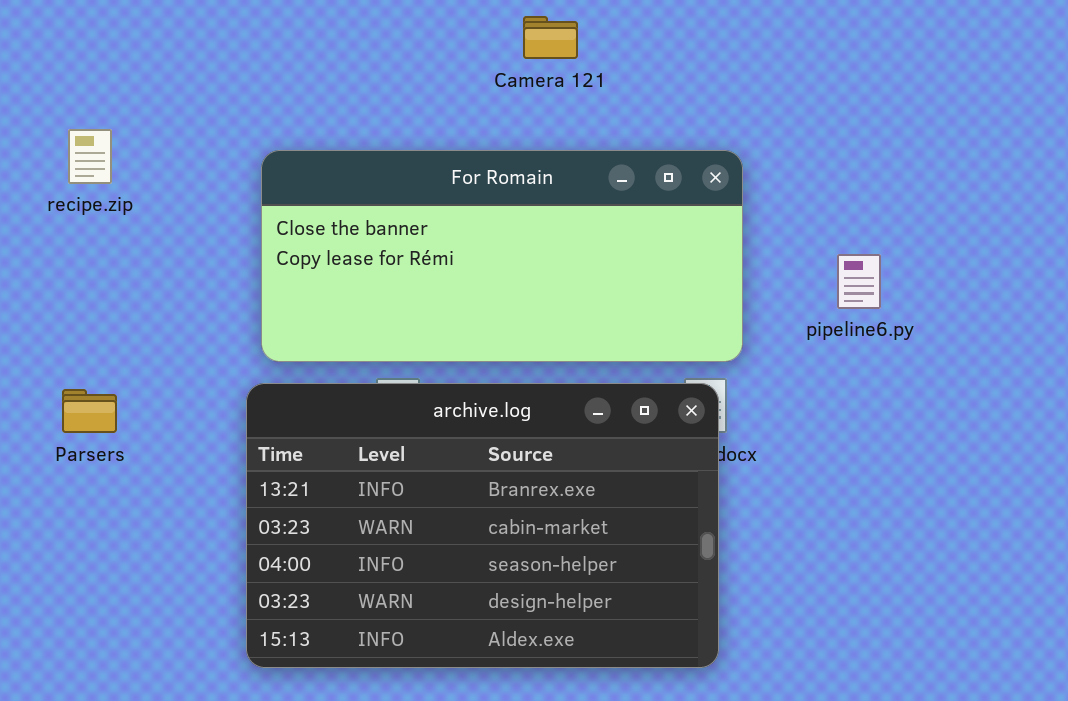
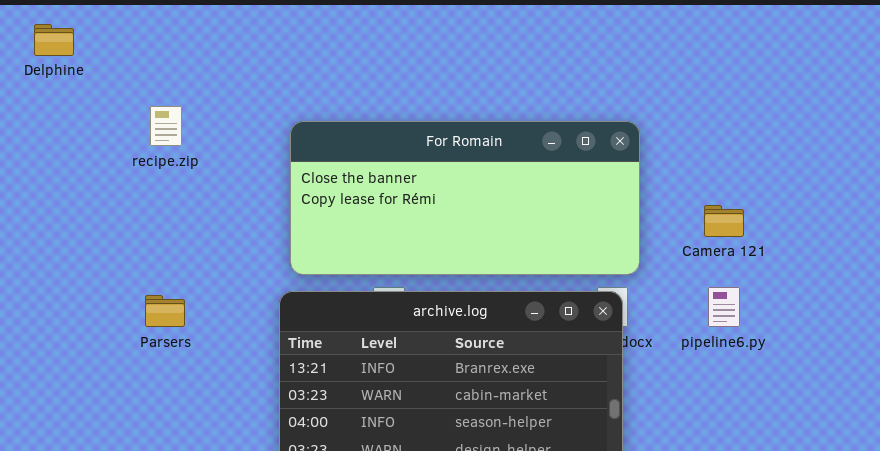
Camera 121: [523,16,578,59] -> [704,205,744,237], moved
pipeline6.py: [837,254,881,309] -> [708,287,740,327], moved

